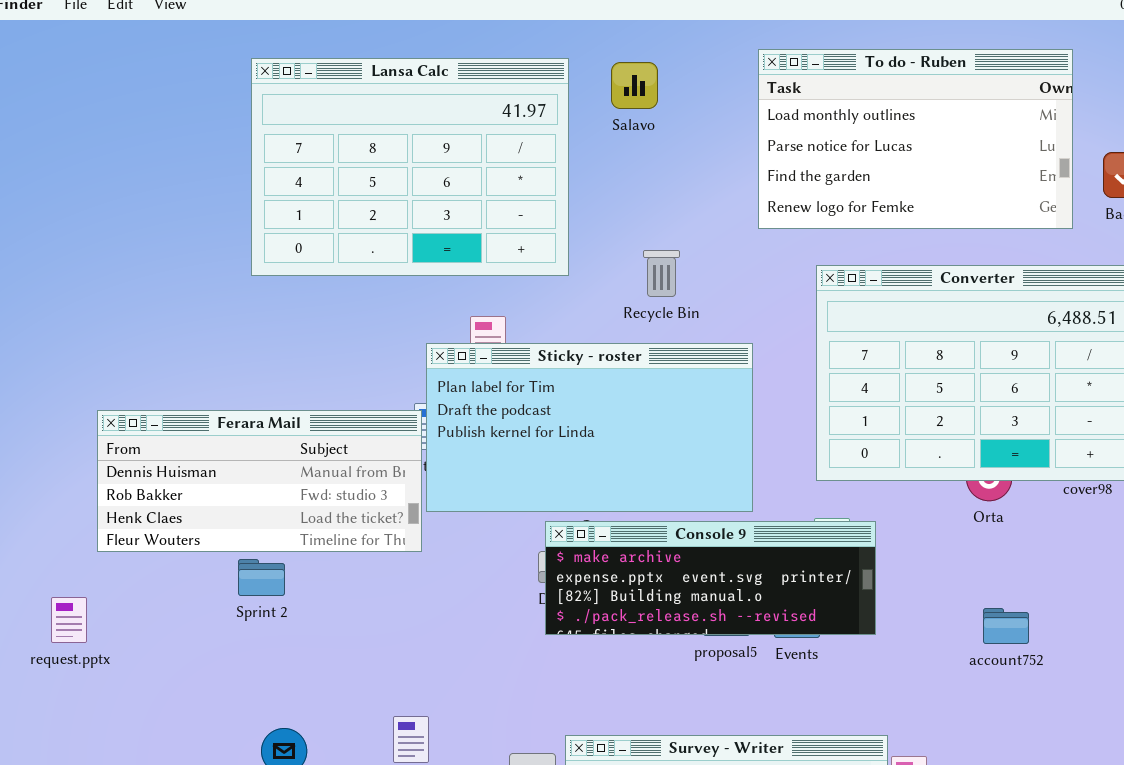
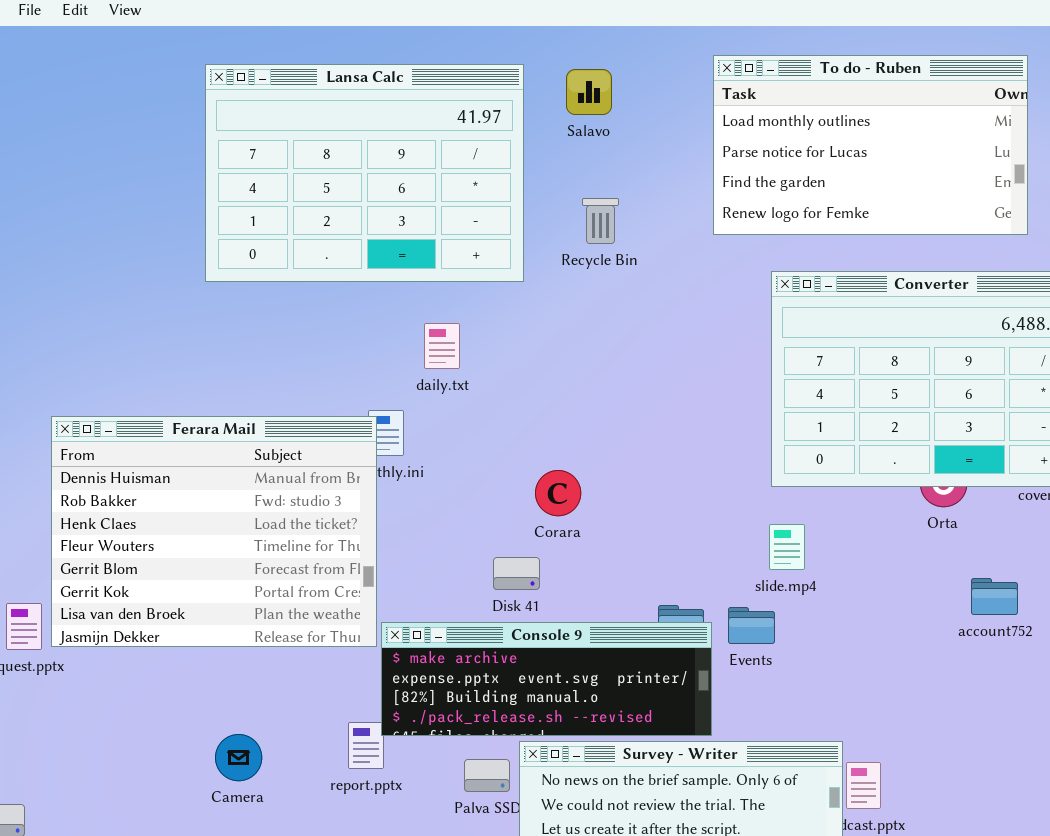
Recycle Bin: [643,250,680,297] -> [582,198,619,244], moved
Sticky - roster: [426,343,753,512] -> none, closed
Ferara Mail: [97,410,422,552] -> [51,416,377,647], resized
Console 9: [545,521,876,635] -> [381,622,712,736], moved
account752: [983,608,1029,644] -> [971,578,1018,615], moved

